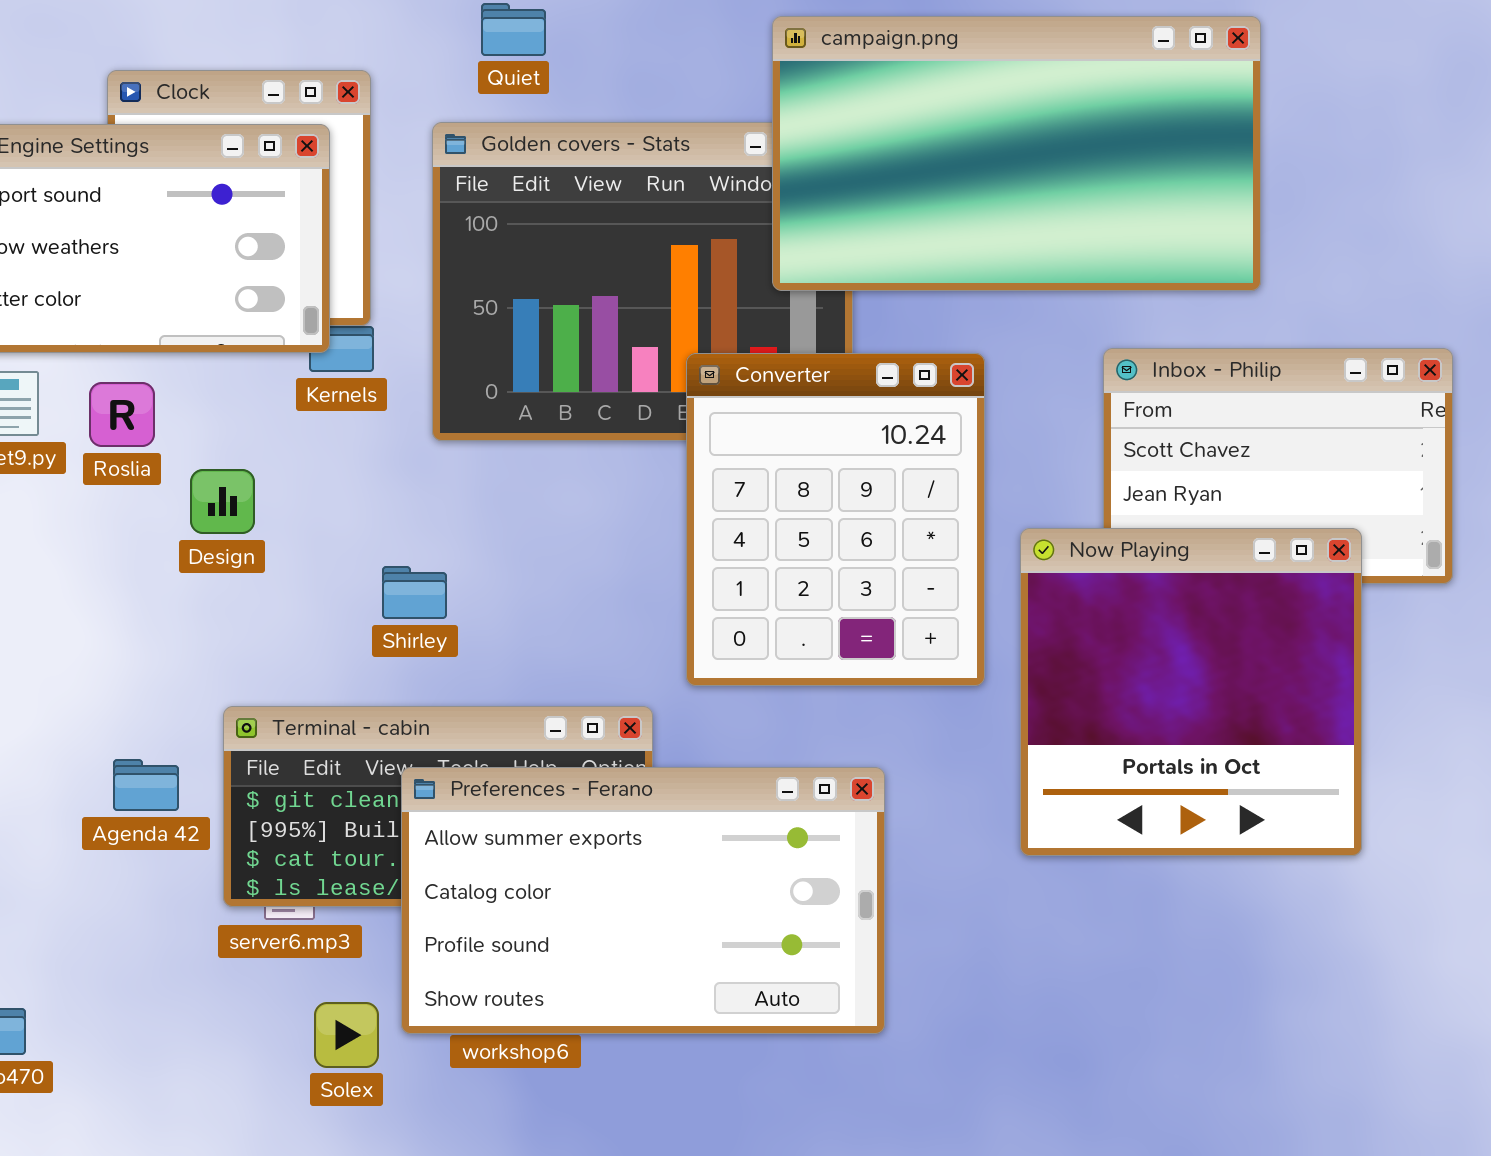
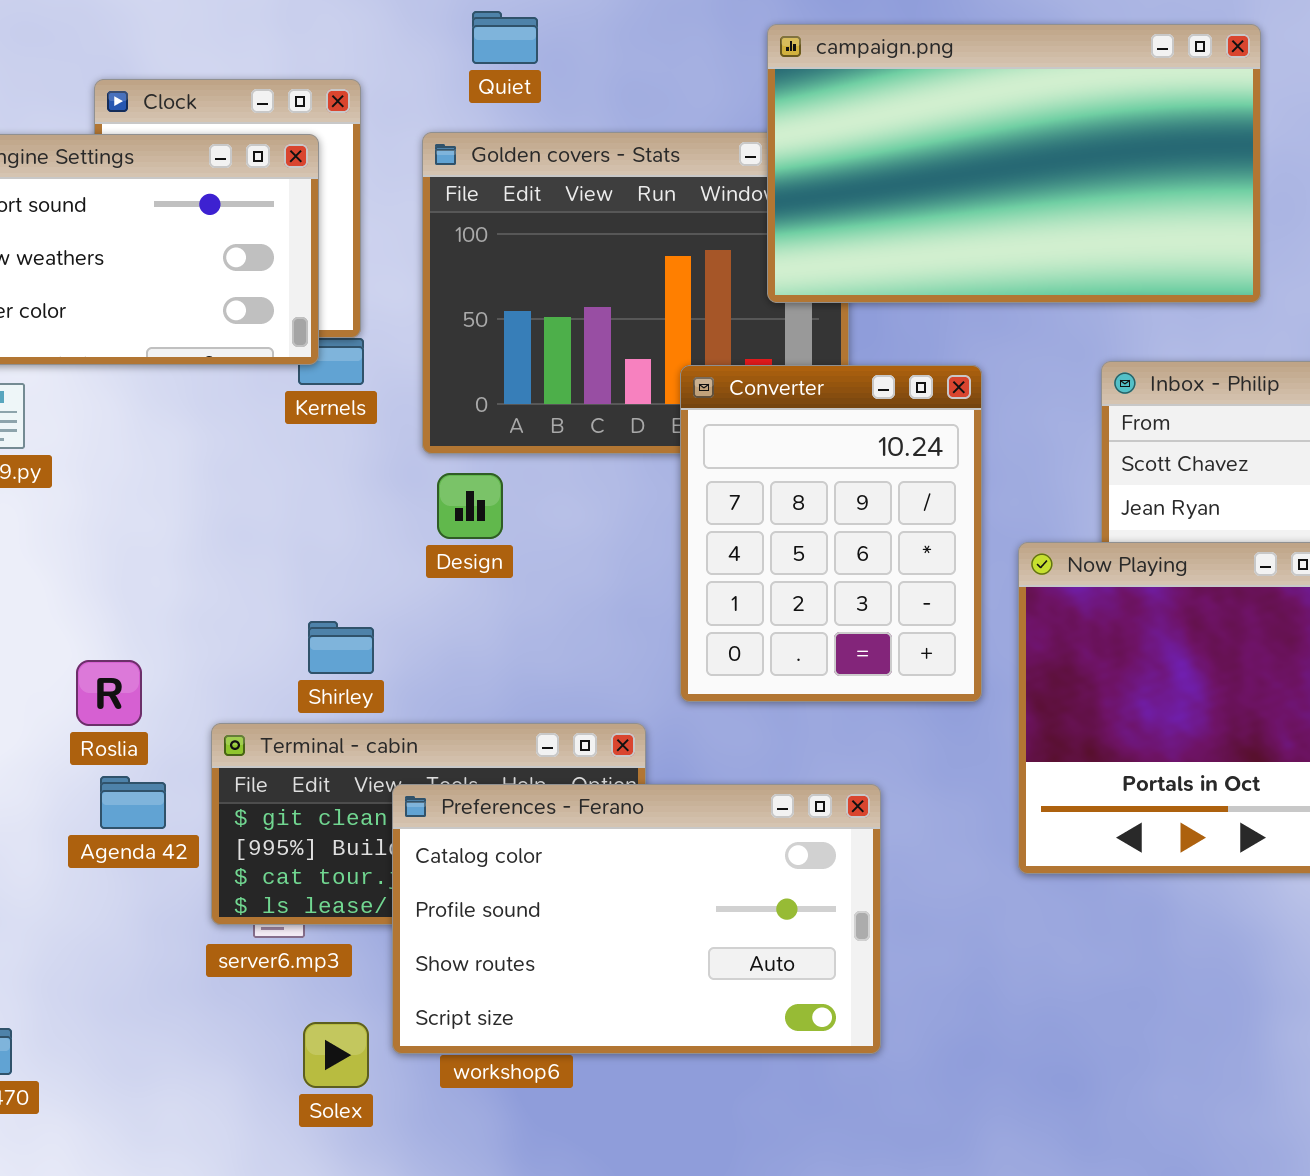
Roslia: [89,382,155,447] -> [76,660,142,726], moved
Design: [190,469,255,534] -> [437,473,503,539], moved
Shirley: [382,566,447,619] -> [308,621,374,674], moved
Preferences - Ferano: [401,767,885,1034] -> [392,784,881,1054], scrolled down 1 row

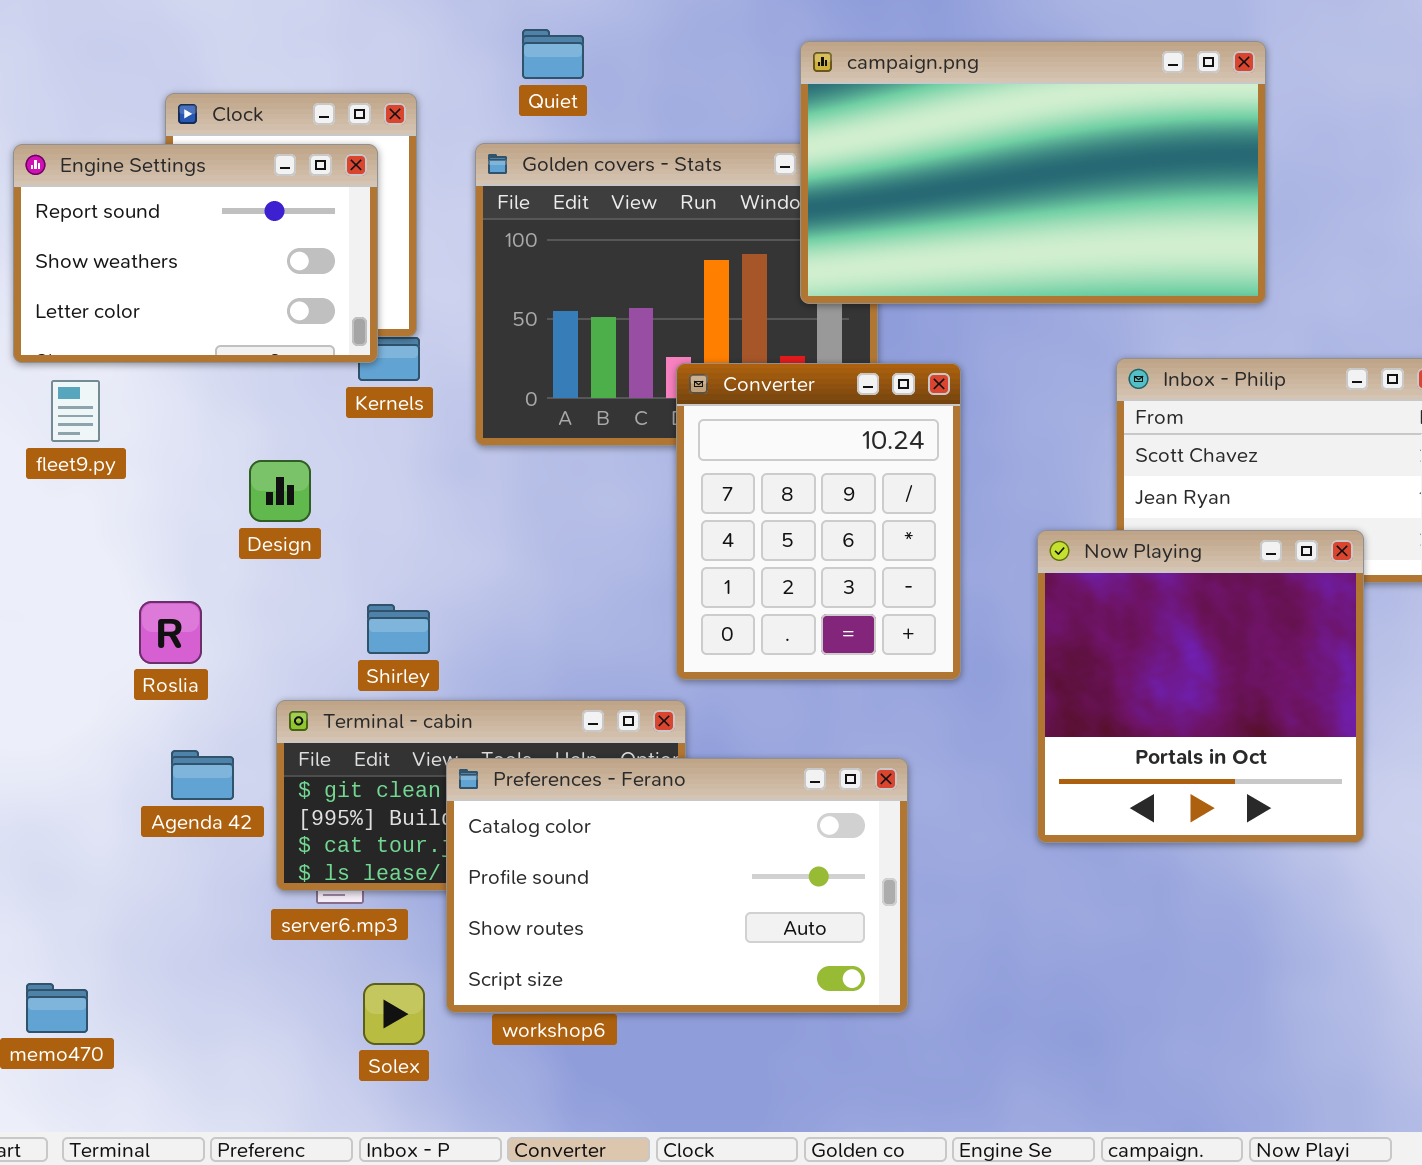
Converter: [680,365,982,702] -> [676,363,961,680], moved
Design: [437,473,503,539] -> [249,460,311,522], moved
Roslia: [76,660,142,726] -> [139,601,202,664], moved

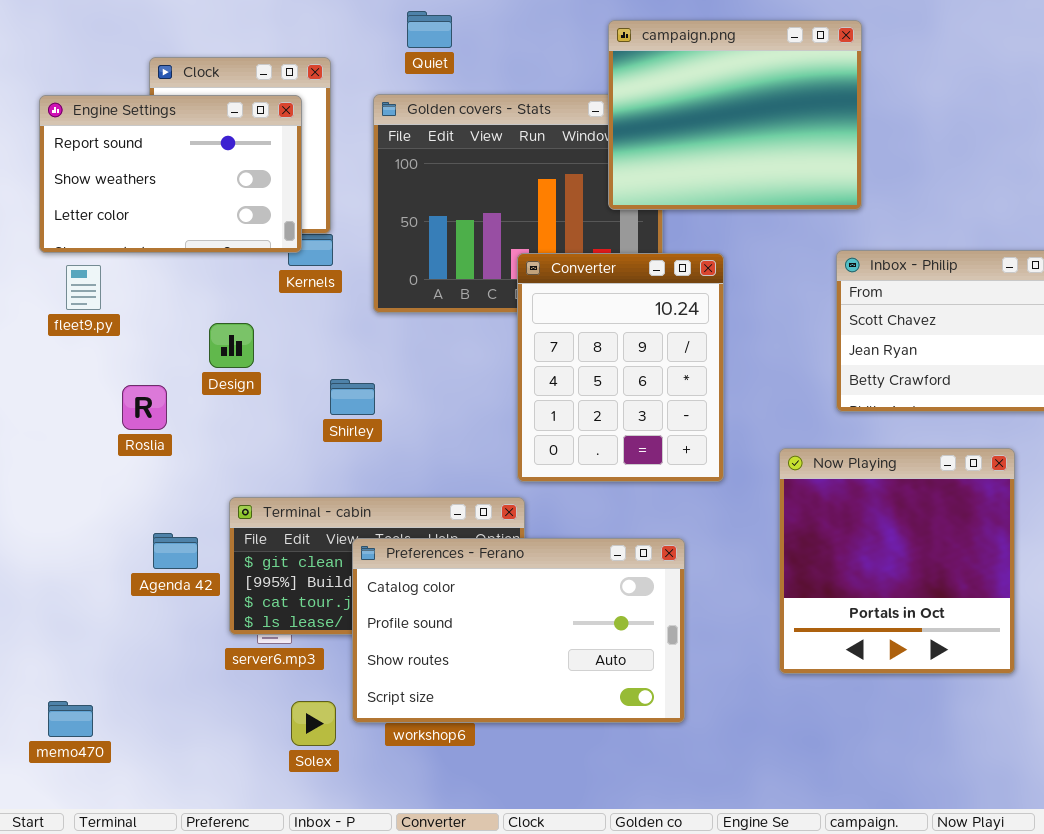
campaign.png: [800,41,1266,304] -> [608,20,862,210], resized
Now Playing: [1037,530,1364,843] -> [779,448,1015,674], moved
Roslia: [139,601,202,664] -> [122,385,167,430], moved
Shirley: [367,604,430,654] -> [330,379,375,415], moved

